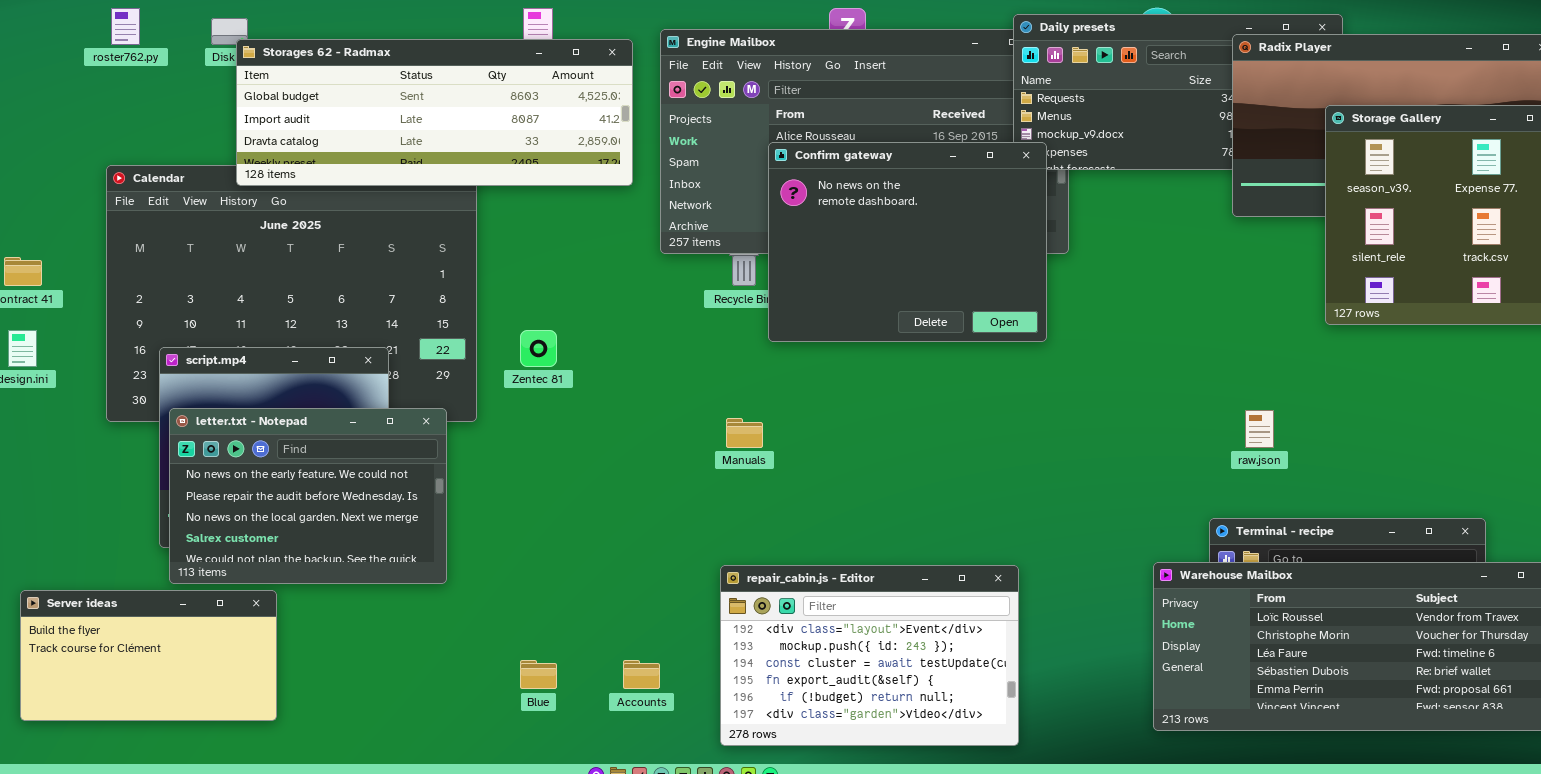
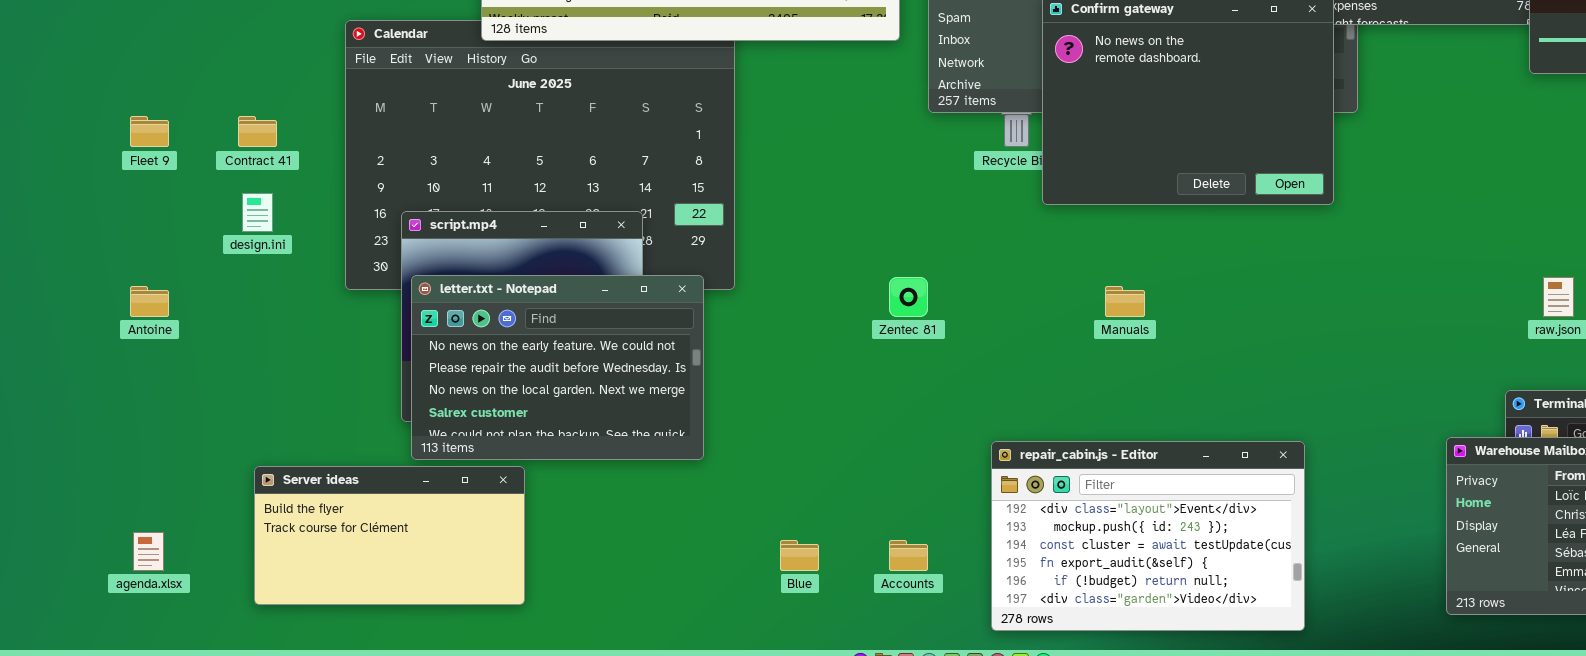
Zentec 81: [520,330,557,367] -> [889,277,928,317], moved
Manuals: [726,418,763,448] -> [1105,286,1145,317], moved

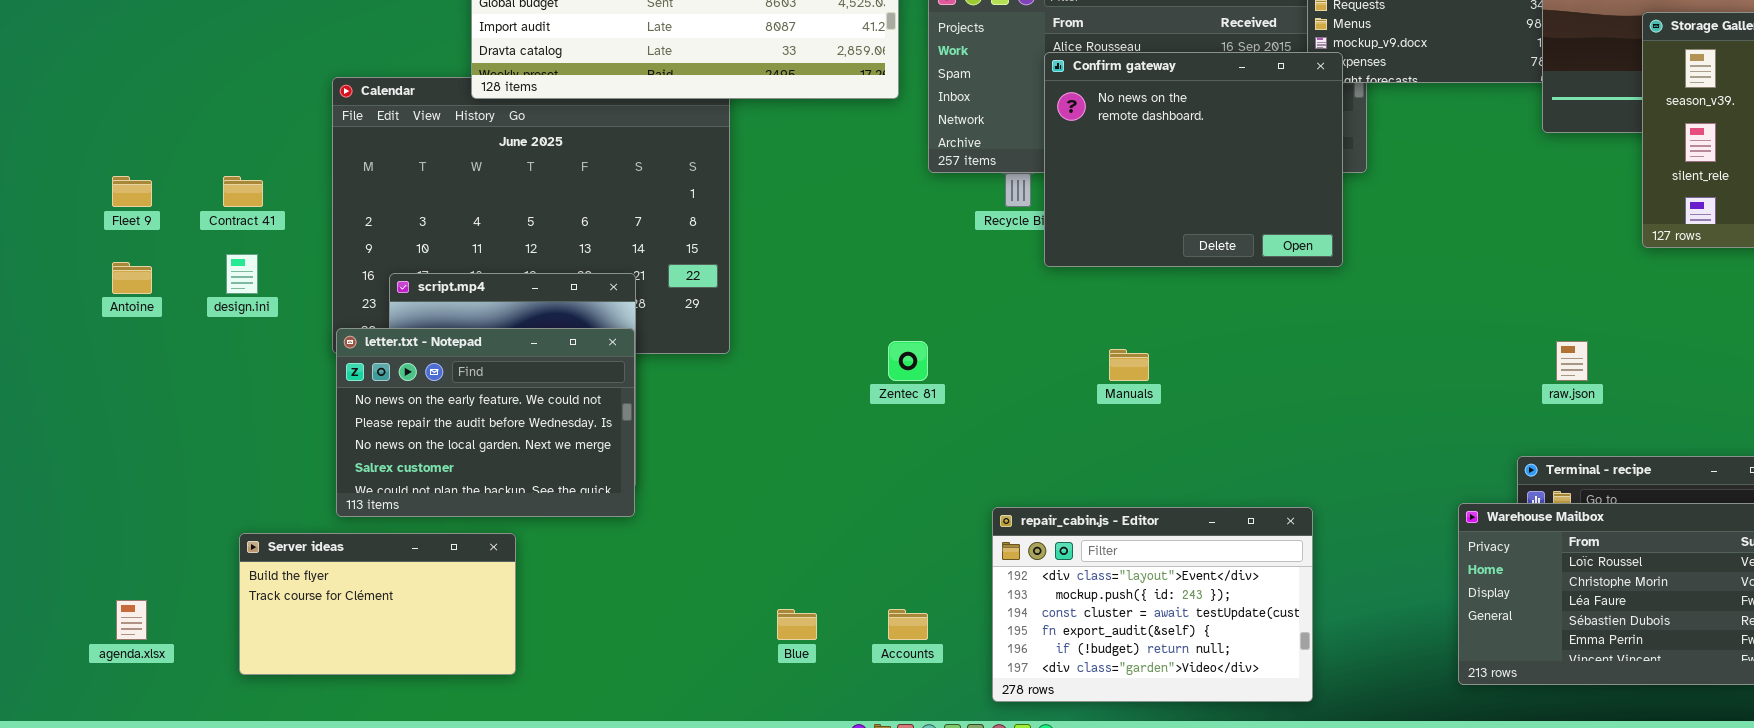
letter.txt - Notepad: [411,275,704,460] -> [336,328,635,517], moved
Antoine: [130,286,169,317] -> [112,262,152,294], moved

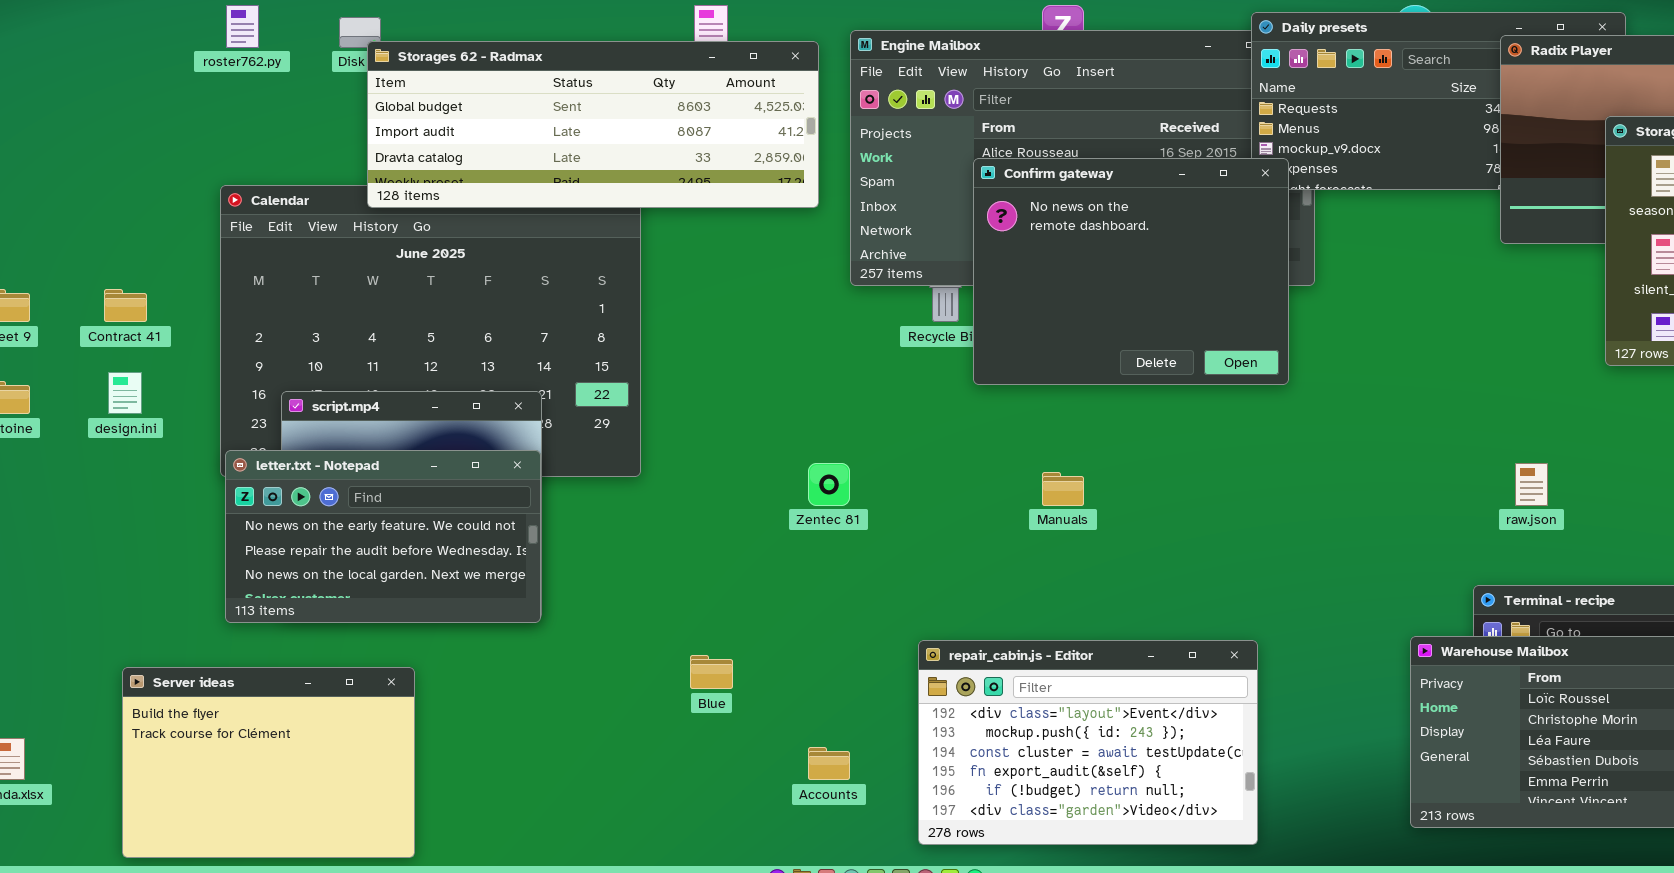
letter.txt - Notepad: [336,328,635,517] -> [225,450,541,623], resized
Server ideas: [239,533,516,675] -> [122,667,415,858], resized
Blue: [777,609,817,640] -> [690,655,733,689], moved

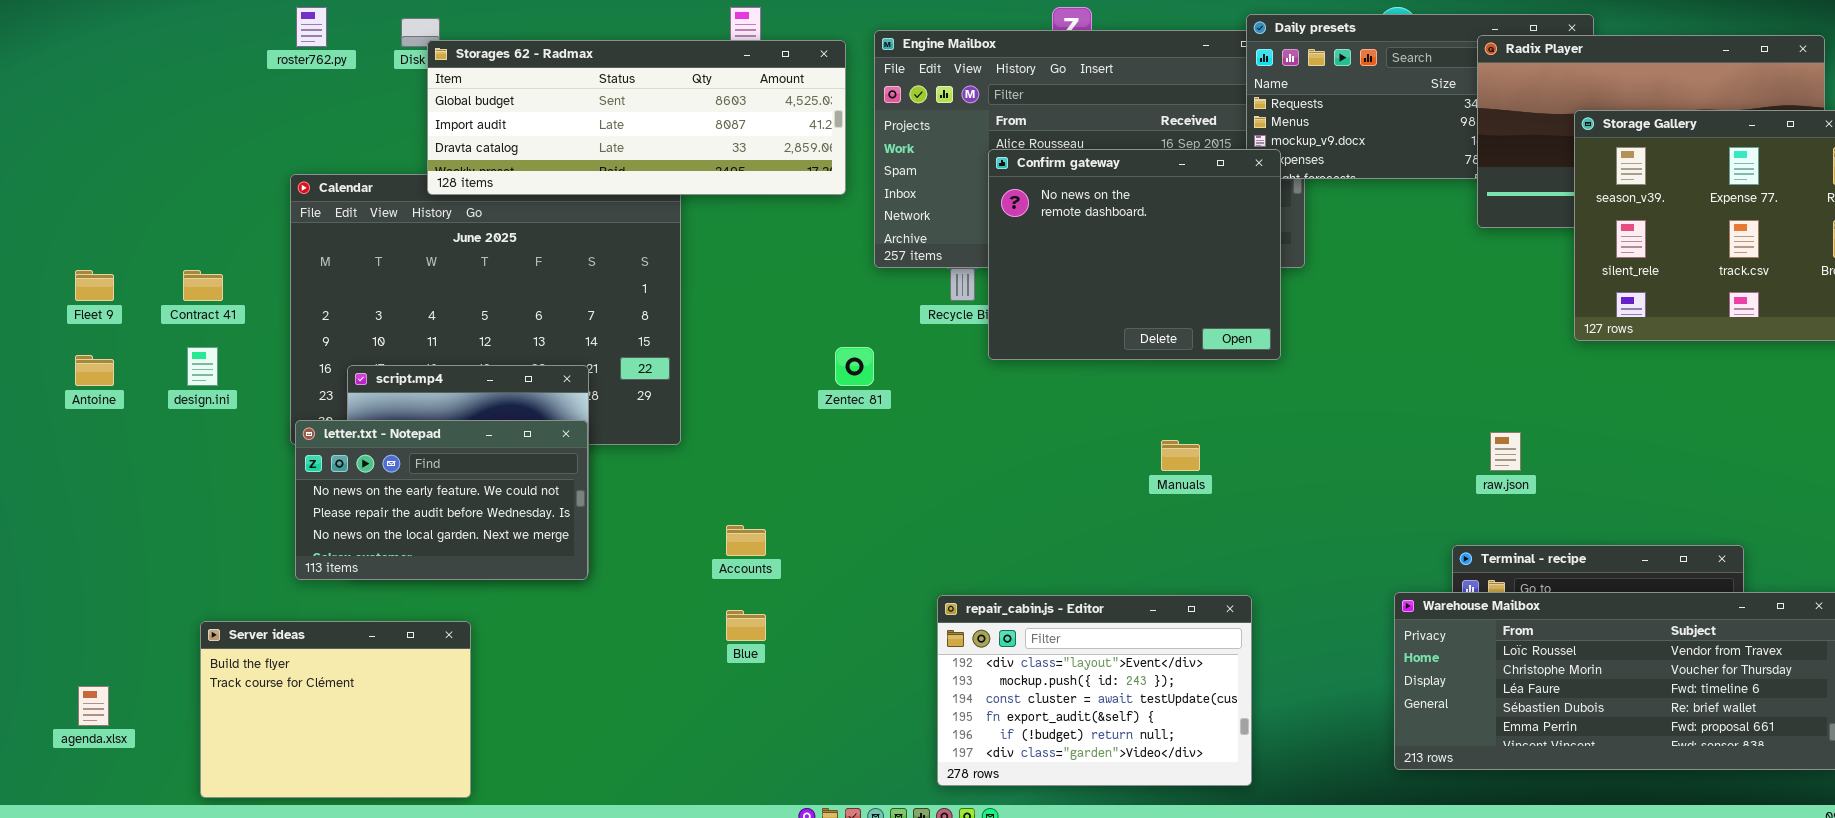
Zentec 81: [808,463,850,506] -> [835,347,874,386], moved
Manuals: [1042,472,1084,506] -> [1161,440,1200,471], moved
Accounts: [808,747,850,780] -> [726,525,766,556], moved

